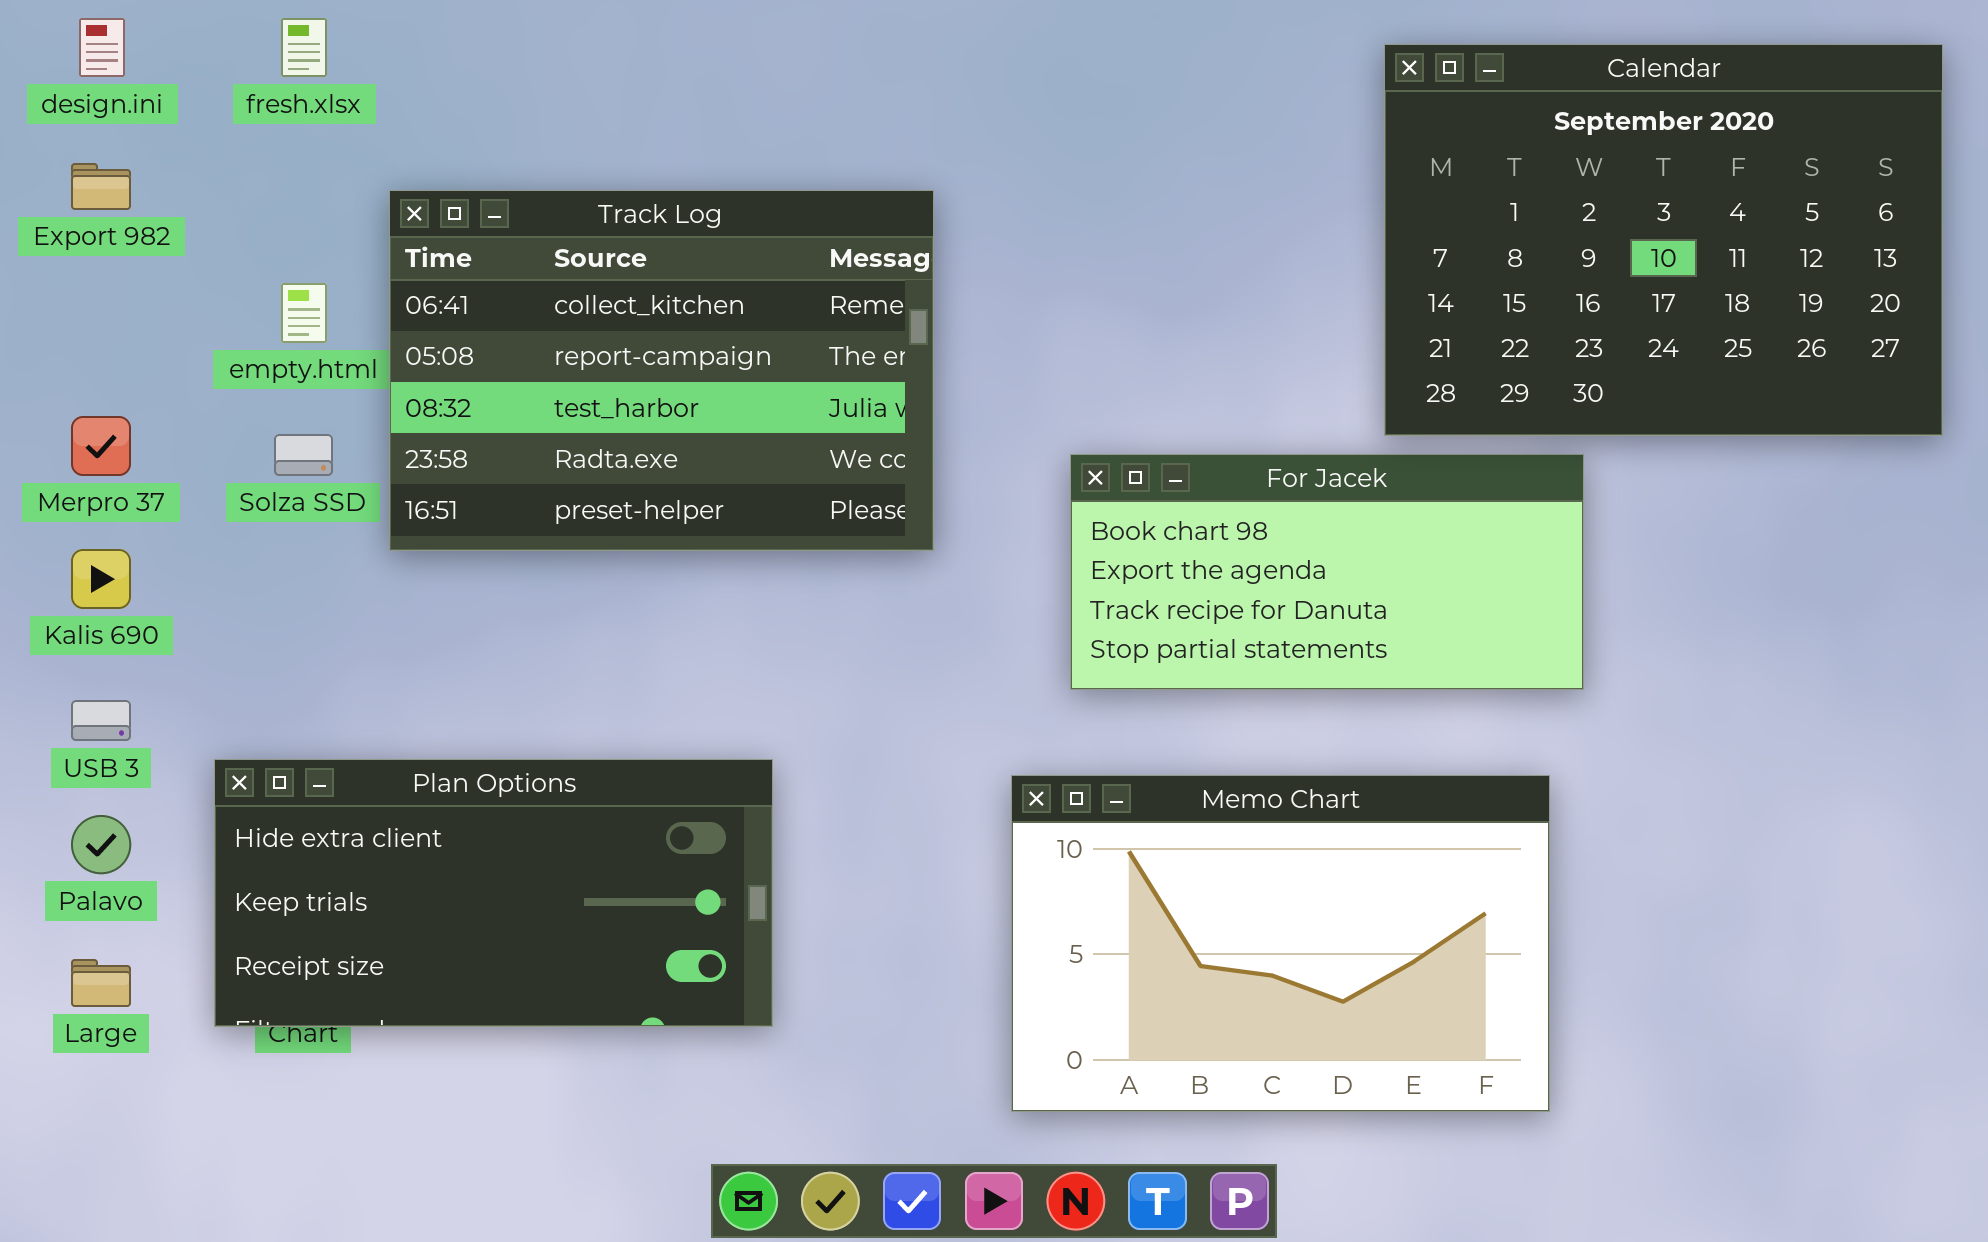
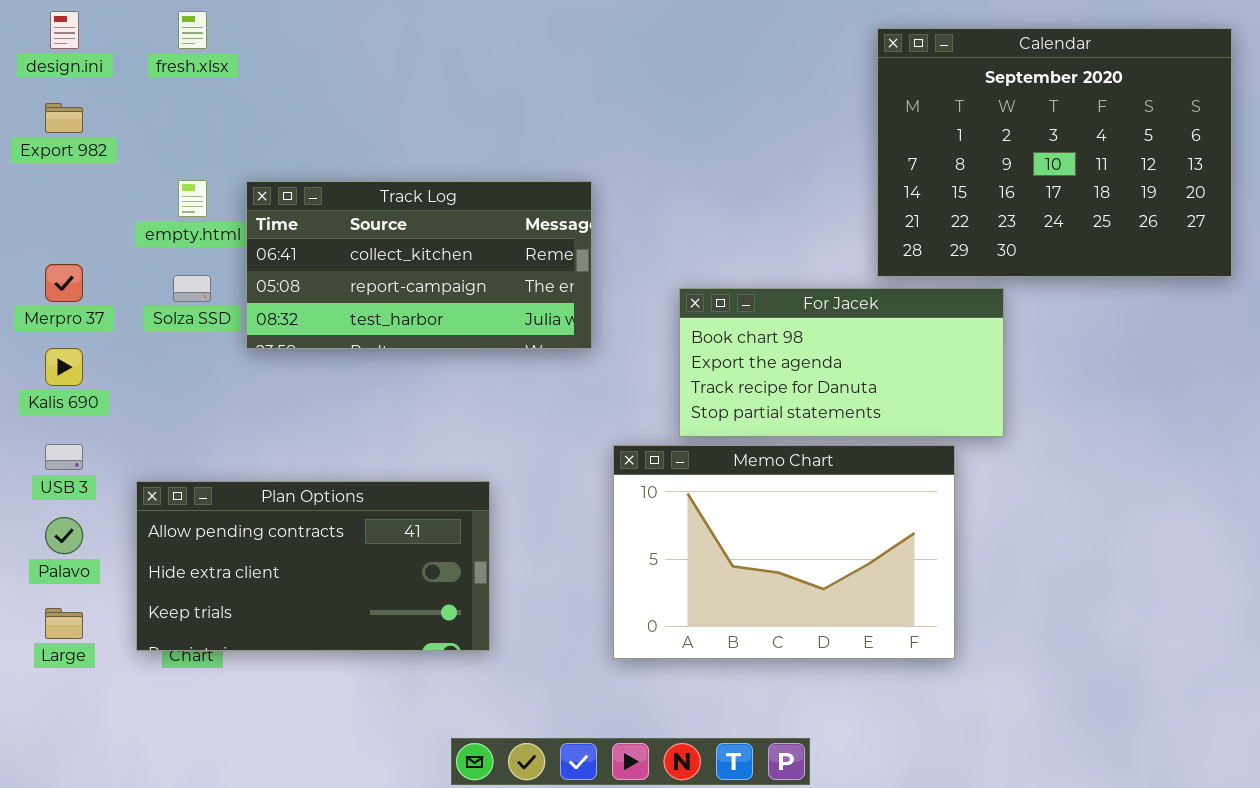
Track Log: [389,190,934,551] -> [246,181,592,349], resized
Plan Options: [214,759,773,1027] -> [136,481,490,651], scrolled up 1 row
Memo Chart: [1011,775,1550,1112] -> [613,445,955,659], moved

